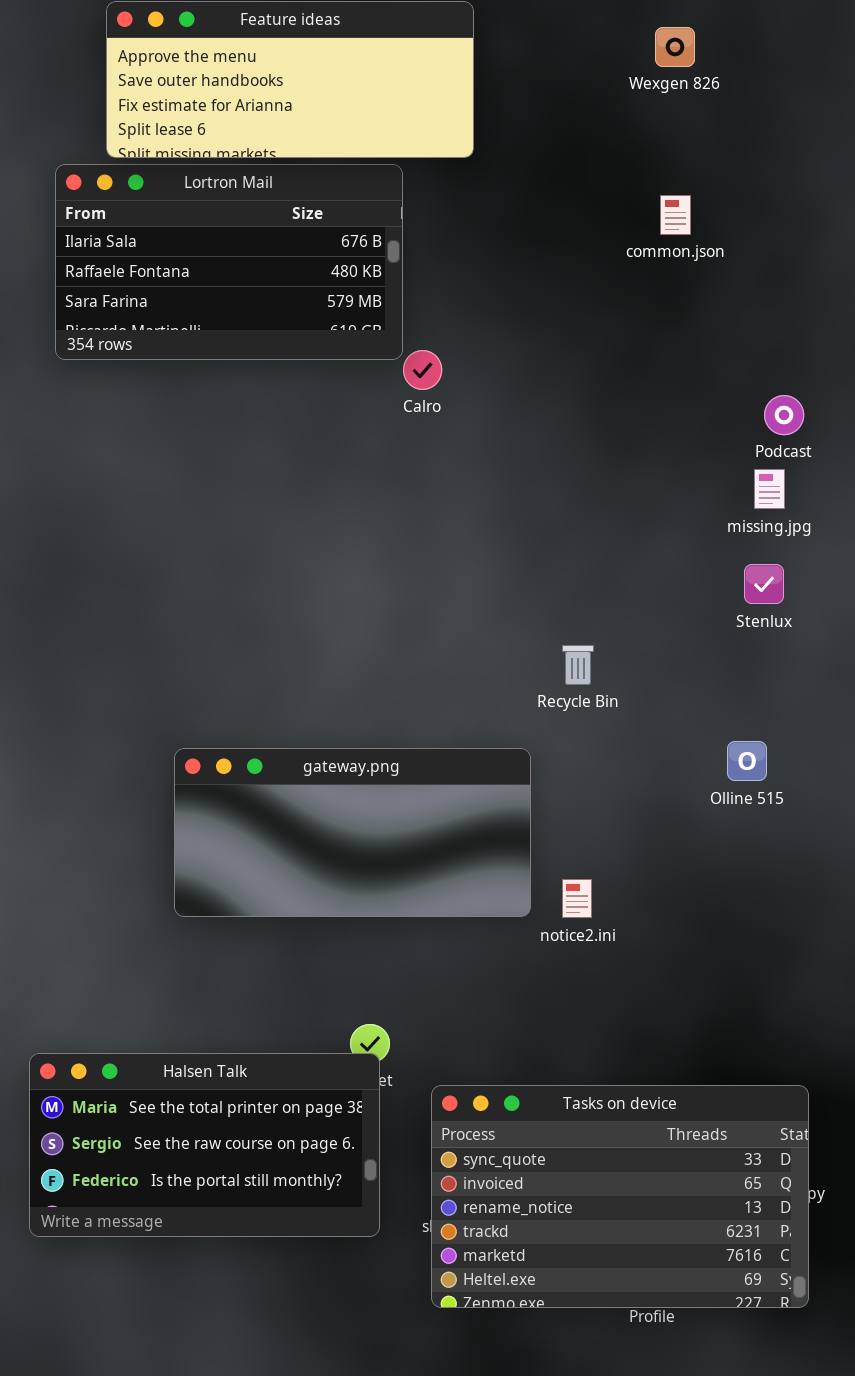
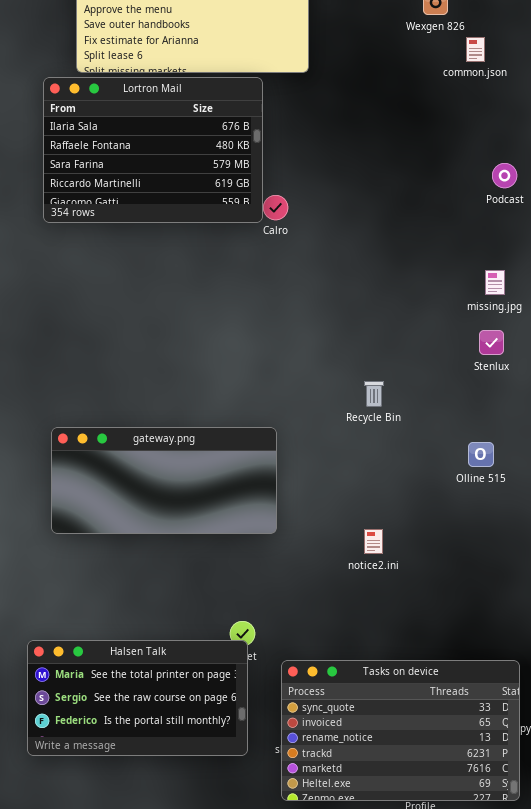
Lortron Mail: [55,164,403,360] -> [43,77,263,223], resized
common.json: [660,195,691,235] -> [466,37,485,62], moved
Podcast: [764,395,804,435] -> [492,163,517,188], moved
gateway.png: [174,748,531,917] -> [51,427,277,534], moved

